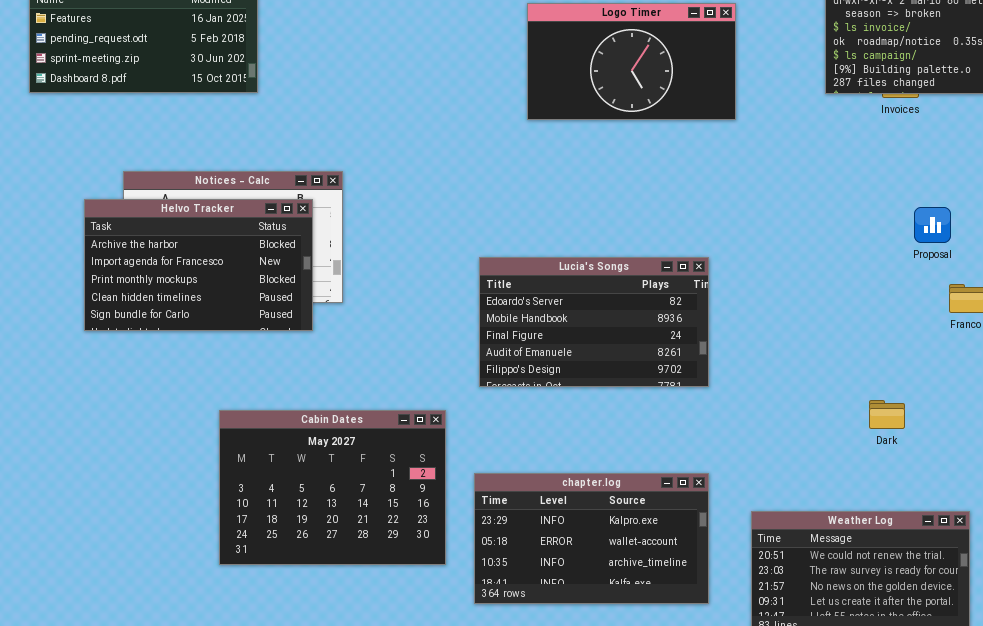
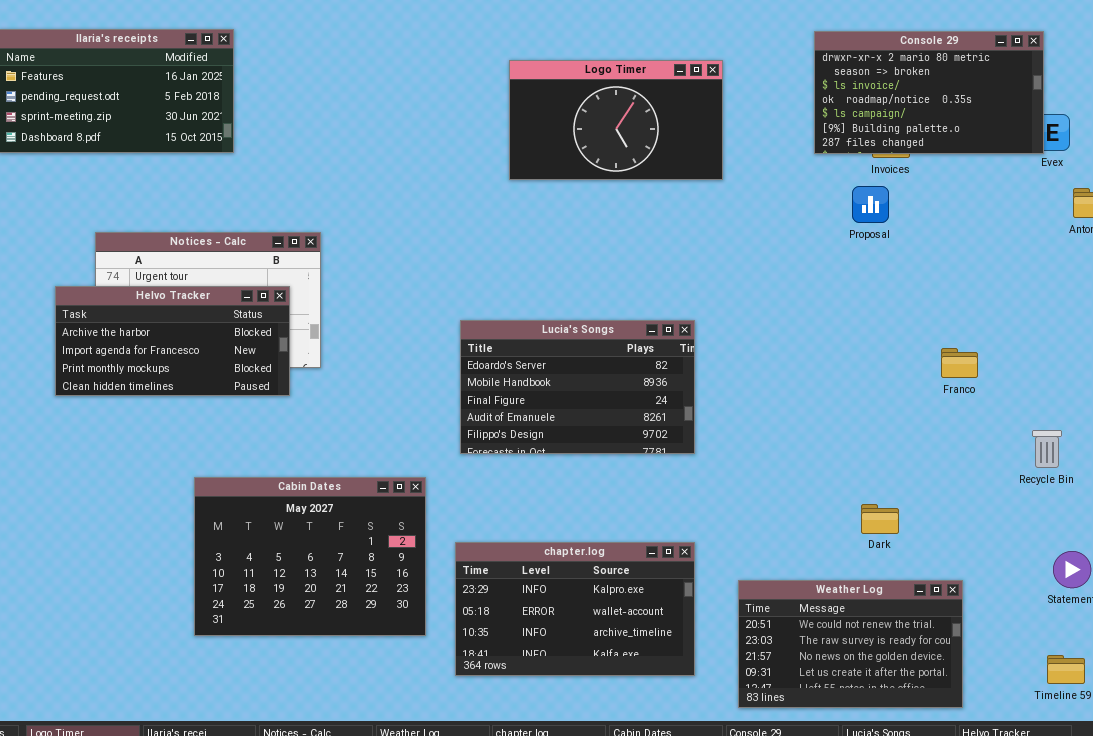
Helvo Tracker: [84,199,313,331] -> [55,286,290,396], resized
Proposal: [914,207,951,243] -> [852,186,889,223], moved
Dark: [869,400,905,429] -> [861,504,899,534], moved

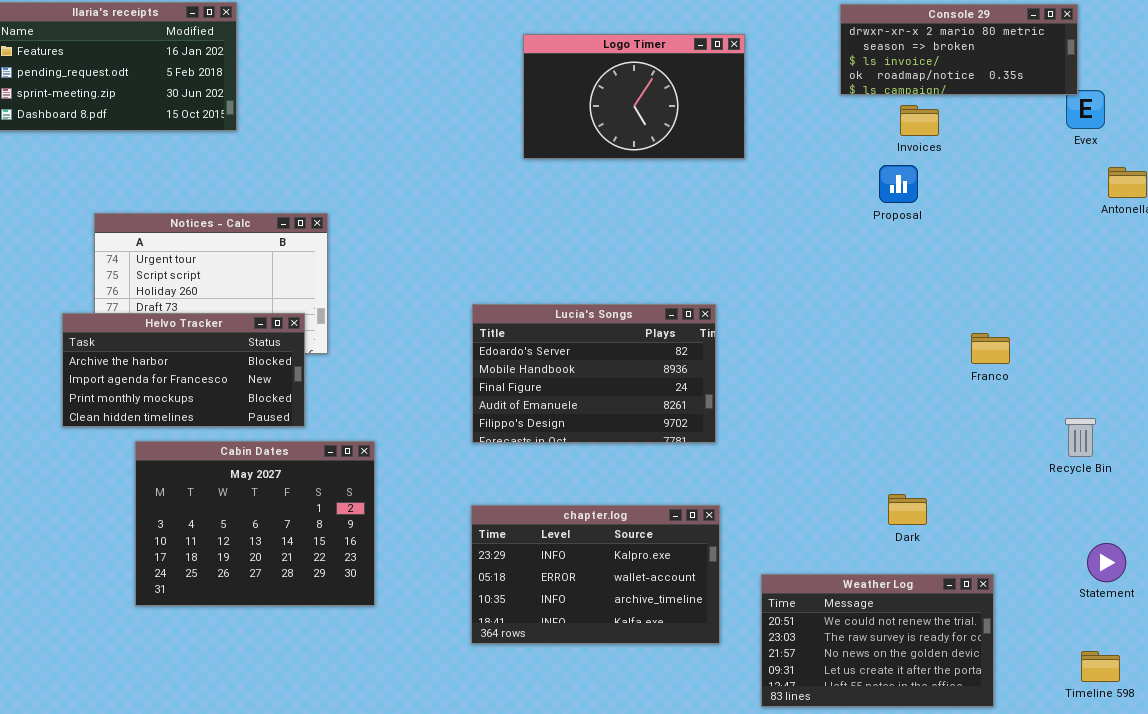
Console 29: [814,31,1044,154] -> [840,4,1078,95], resized
Helvo Tracker: [55,286,290,396] -> [62,313,305,427], moved
Cabin Dates: [194,477,426,636] -> [135,441,375,606], moved
chapter.log: [455,542,695,676] -> [471,505,720,644], moved

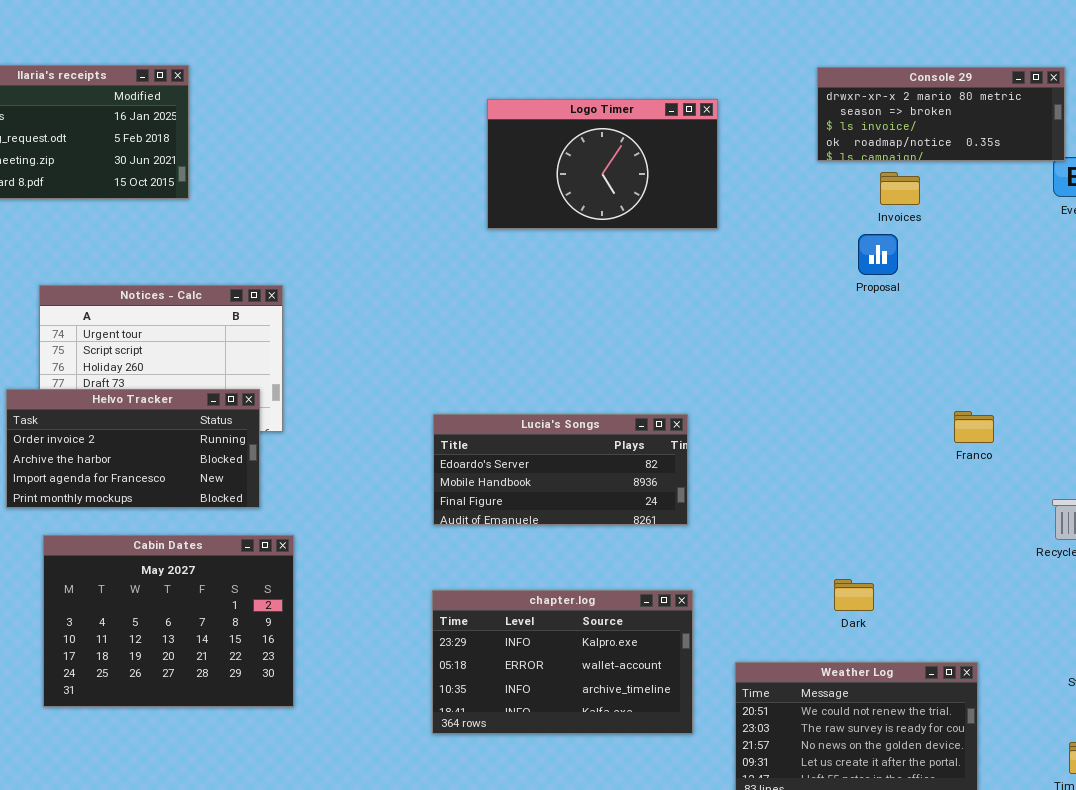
Lucia's Songs: [472,304,716,443] -> [433,414,688,525], resized
Helvo Tracker: [62,313,305,427] -> [6,389,260,508], scrolled up 1 row
Cabin Dates: [135,441,375,606] -> [43,535,294,707], moved
Dark: [888,494,927,525] -> [834,579,874,611], moved

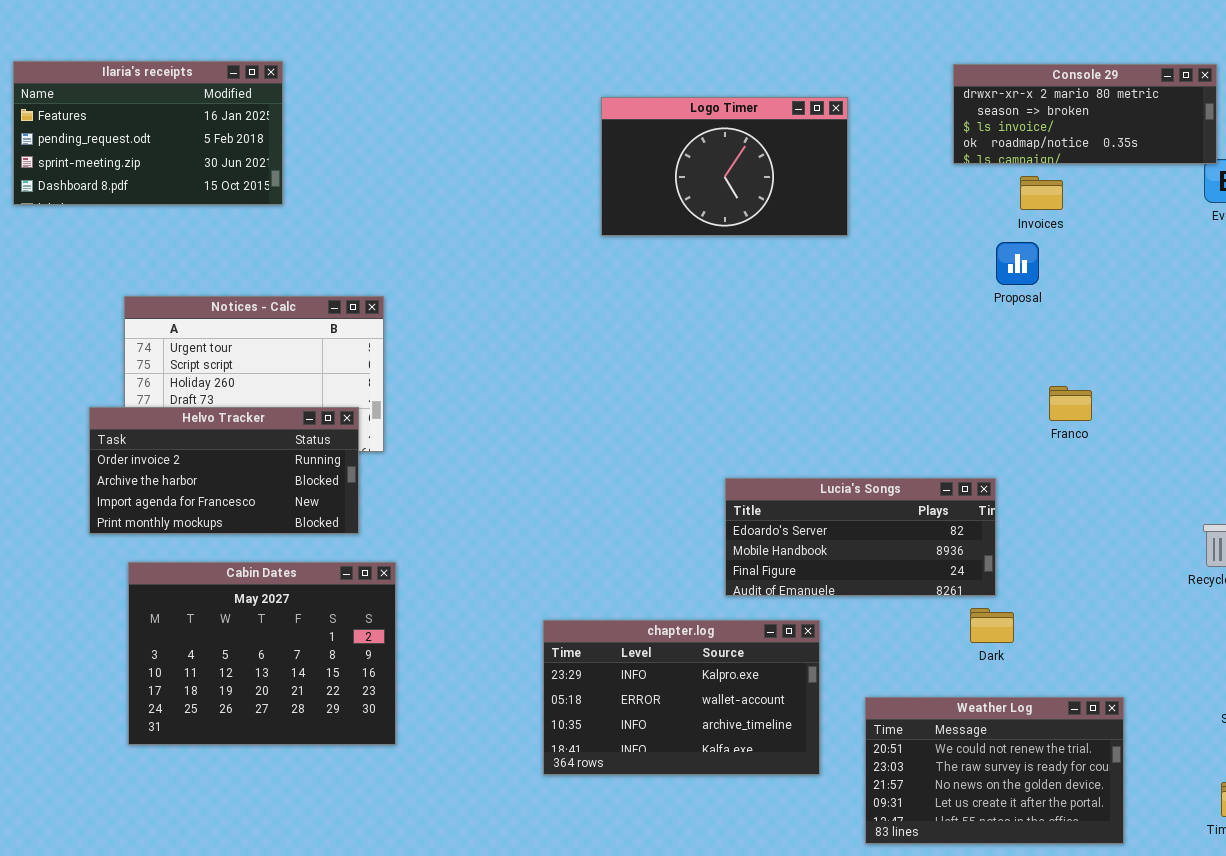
Franco: [954,411,994,443] -> [1049,386,1092,421], moved
Lucia's Songs: [433,414,688,525] -> [725,478,996,596], moved

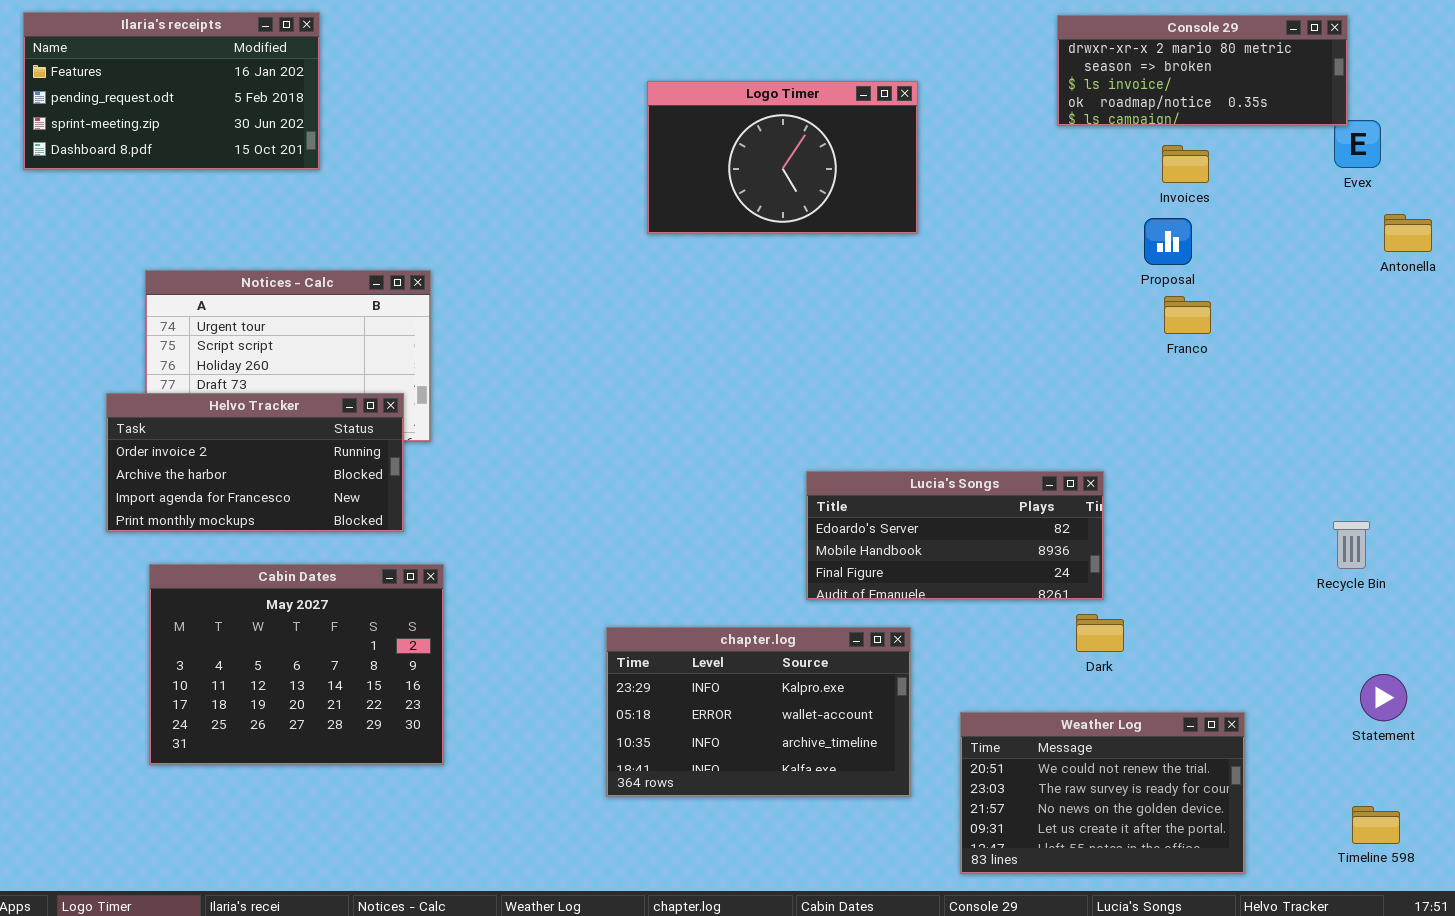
Logo Timer: [601,97,848,236] -> [647,81,918,234], moved
Invoices: [1020,176,1063,210] -> [1162,145,1209,183], moved
Proposal: [996,242,1039,285] -> [1144,218,1192,265], moved
Franco: [1049,386,1092,421] -> [1164,296,1211,334], moved

